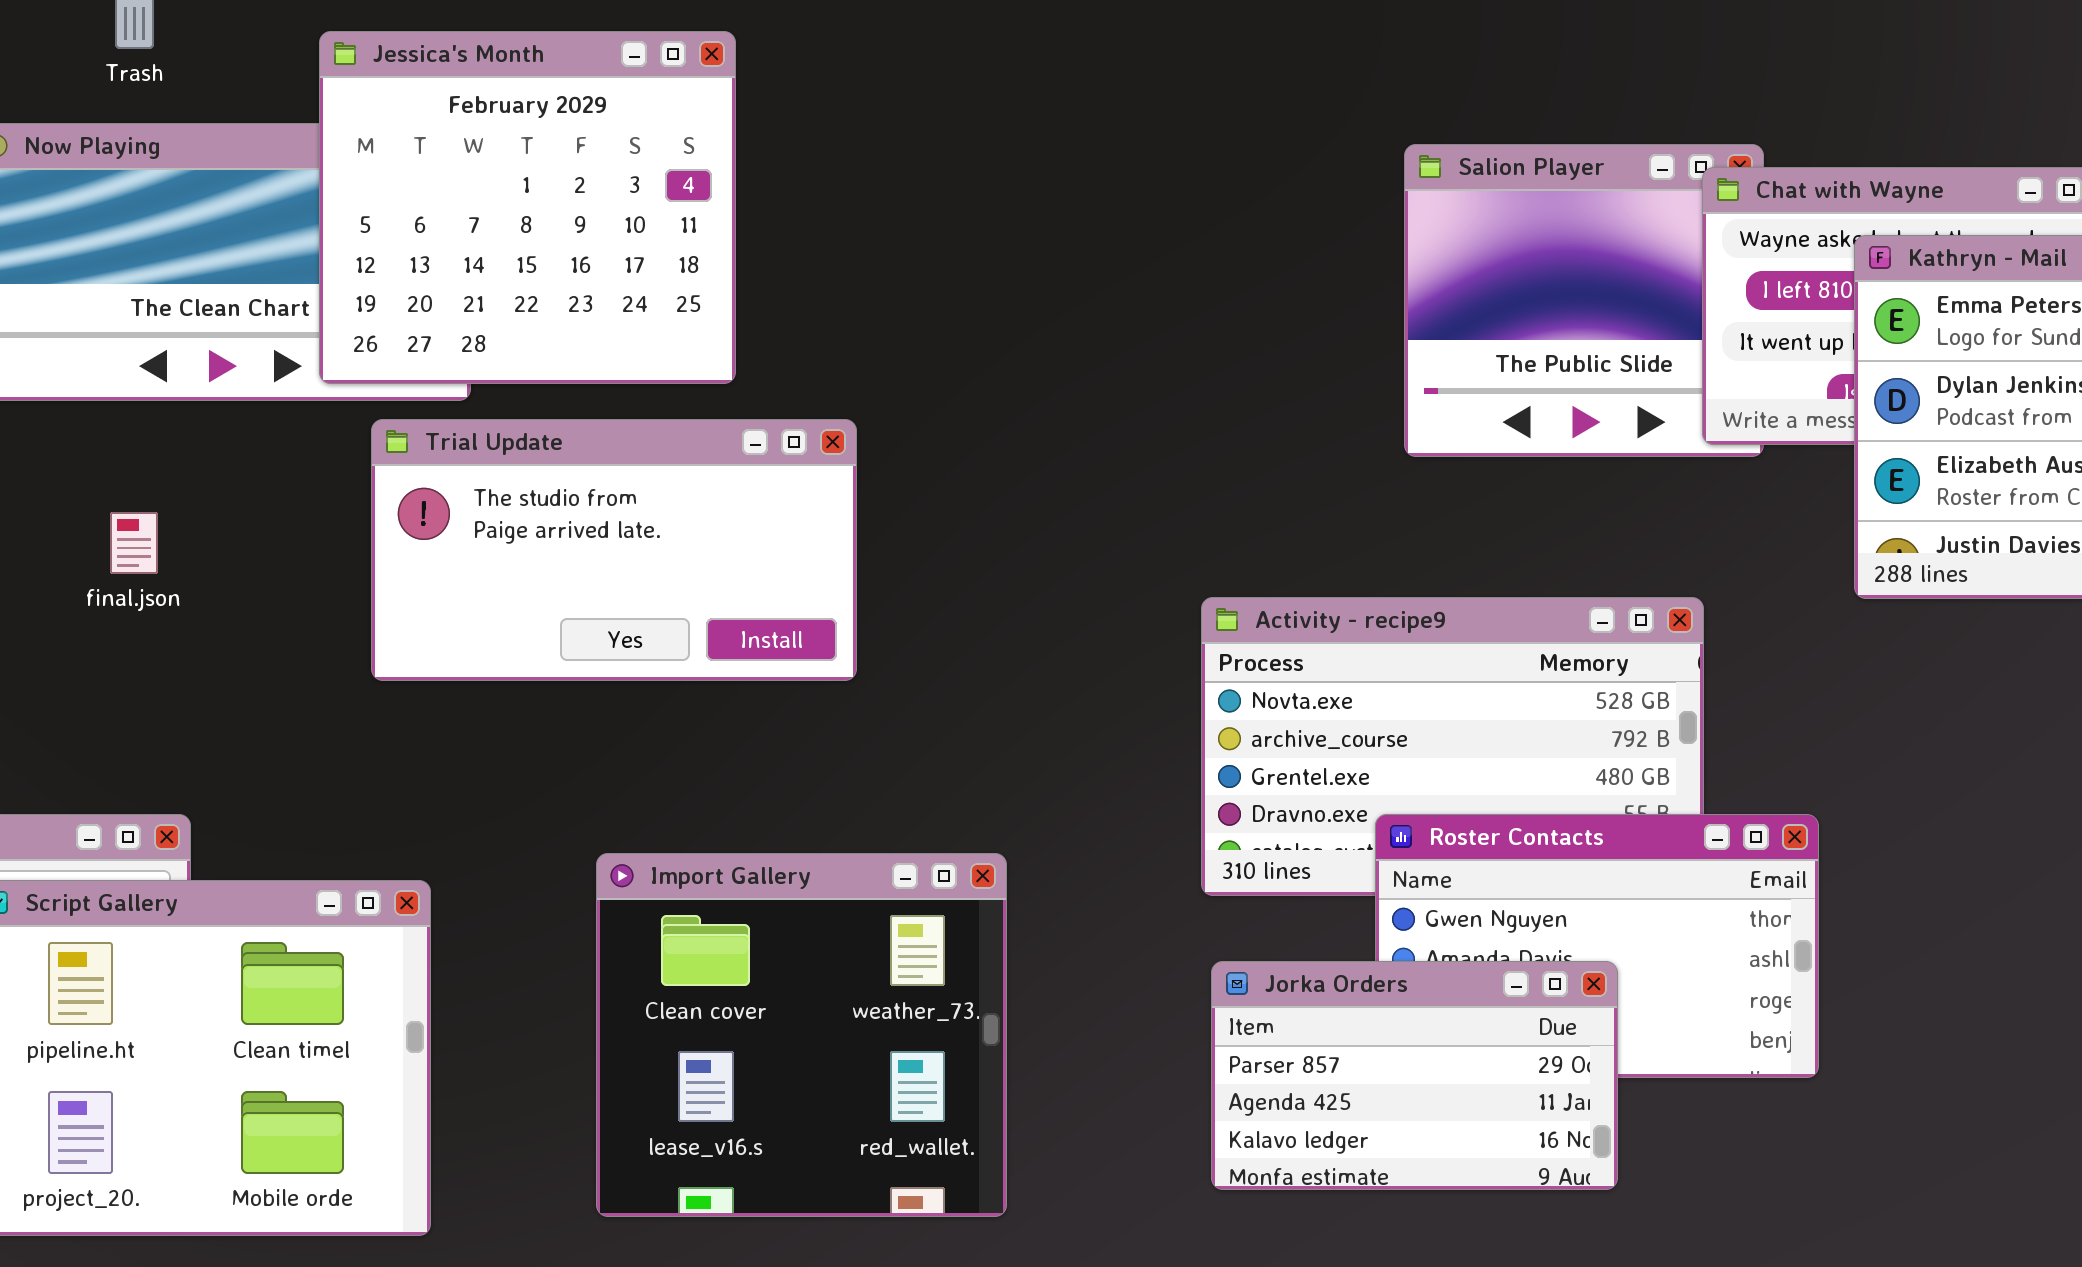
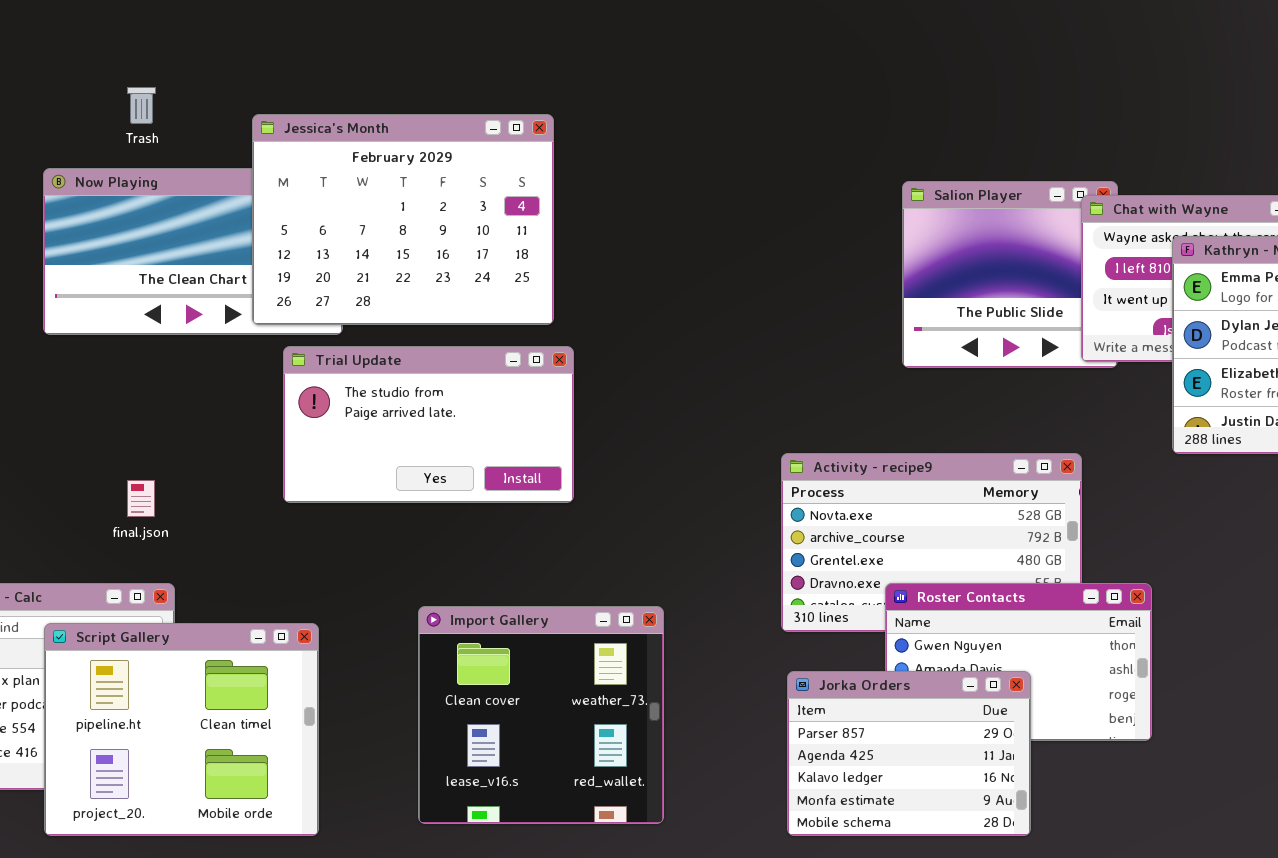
Jessica's Month: [319,31,736,384] -> [252,114,554,325], resized
final.json: [110,512,158,574] -> [127,480,155,517], moved
Jorka Orders: [1211,961,1618,1190] -> [787,671,1031,836], resized

